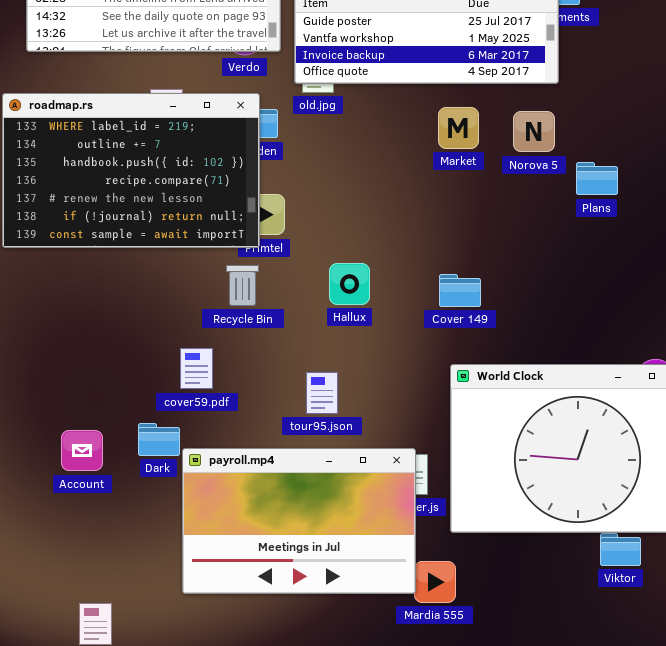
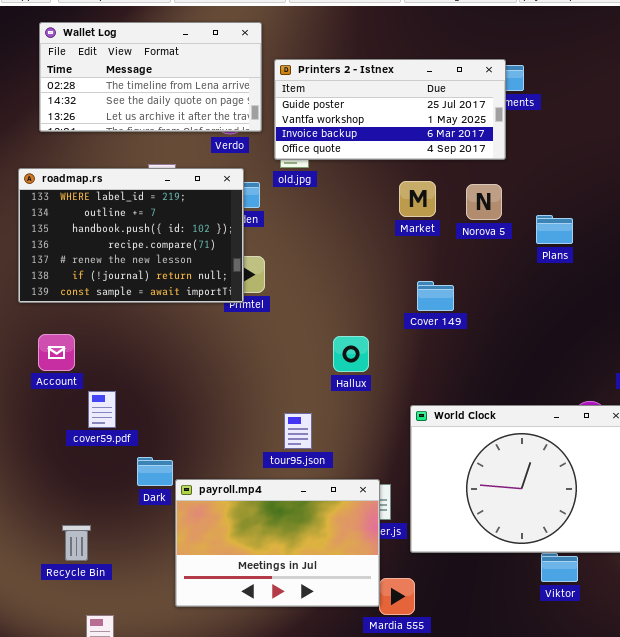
Plans: [576,162,618,195] -> [536,215,573,244], moved
Hallux: [329,263,370,305] -> [333,336,369,372], moved
Recycle Bin: [226,265,259,306] -> [62,525,91,561], moved
Cover 149: [439,274,481,307] -> [417,281,454,311], moved
cover59.pdf: [180,348,213,389] -> [88,391,116,428], moved
Account: [61,430,103,471] -> [38,334,75,371], moved

